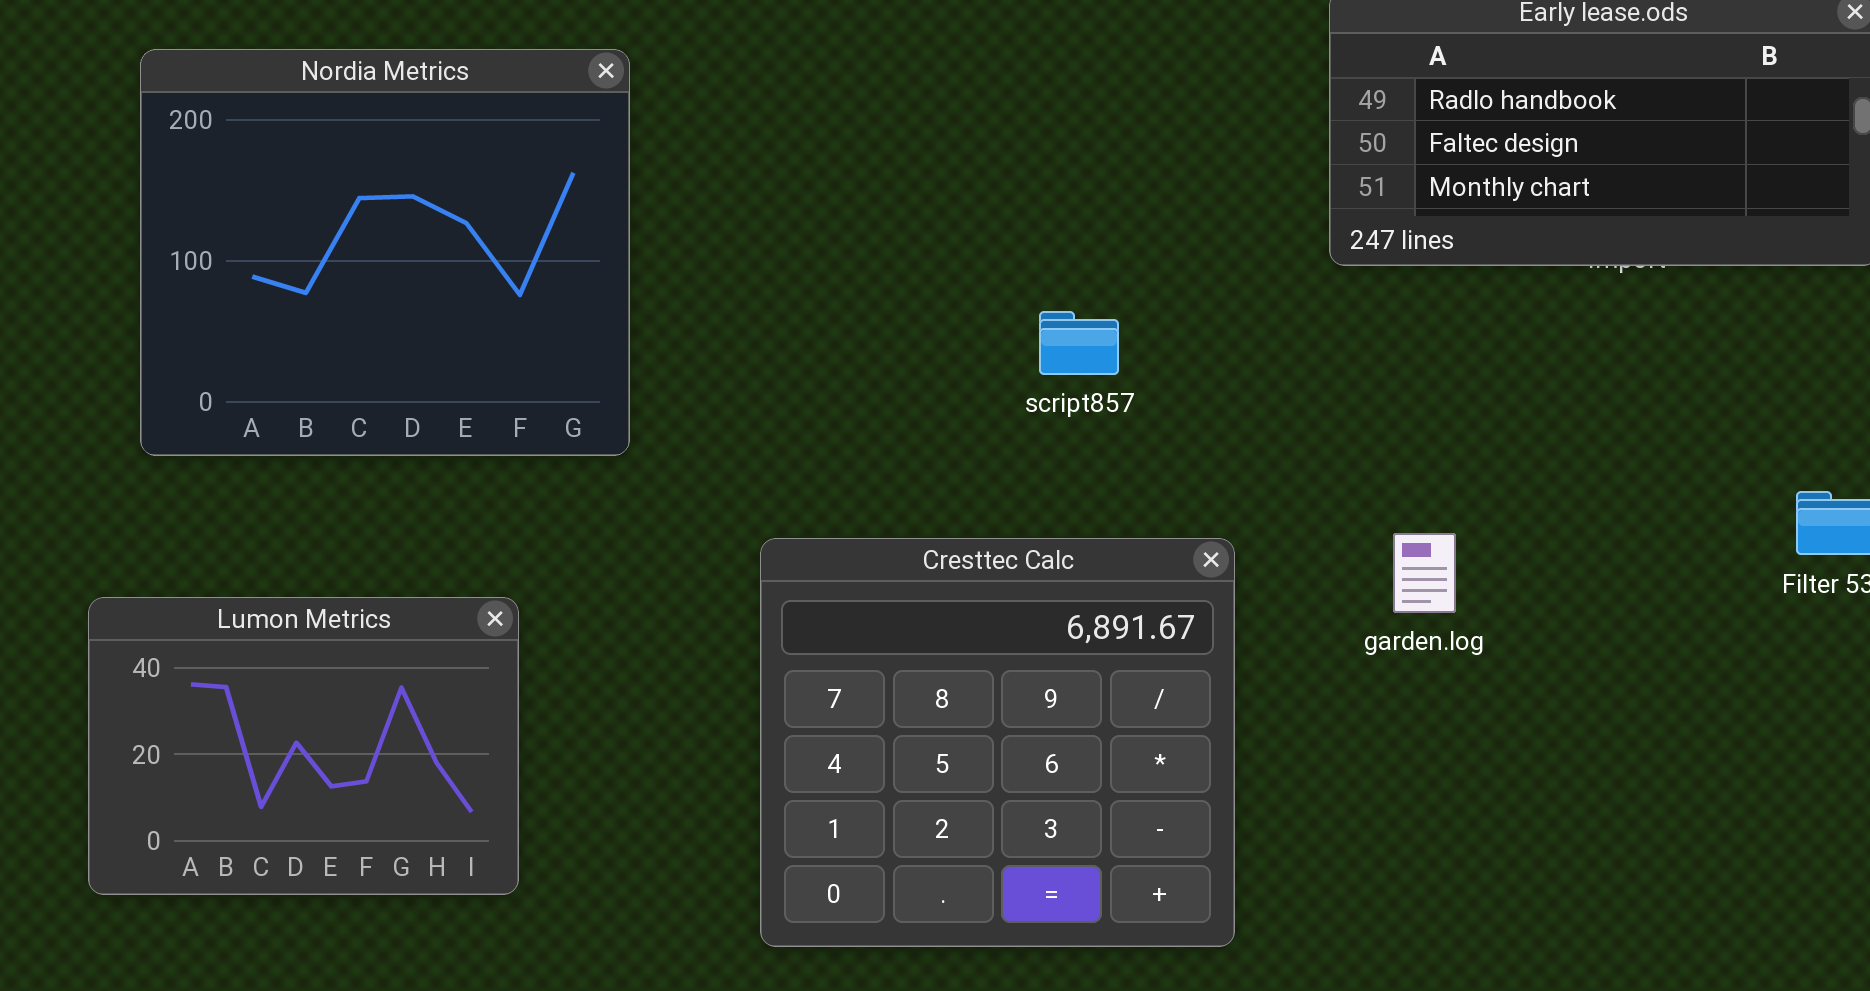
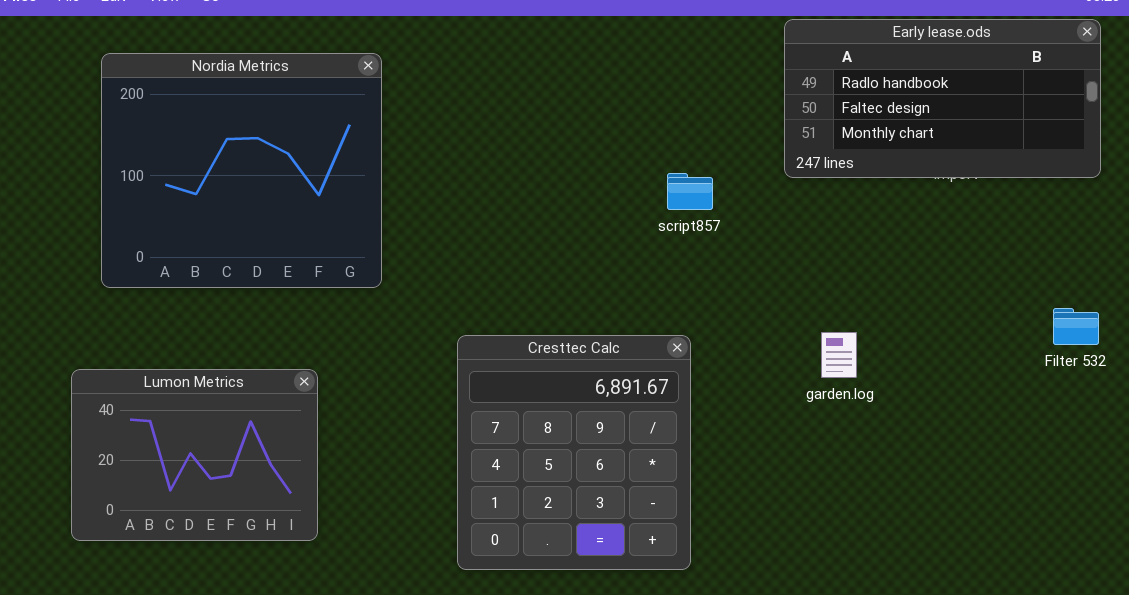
script857: [1039,311,1119,375] -> [667,173,713,210], moved
Cresttec Calc: [760,538,1235,947] -> [457,335,691,570], resized

